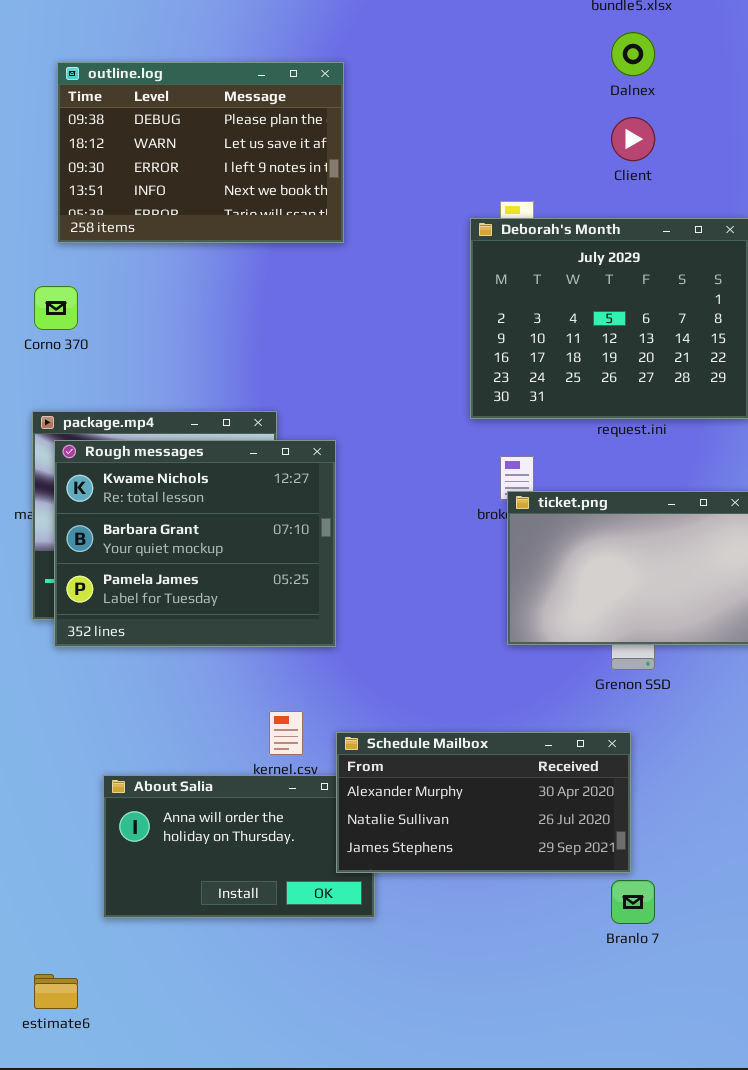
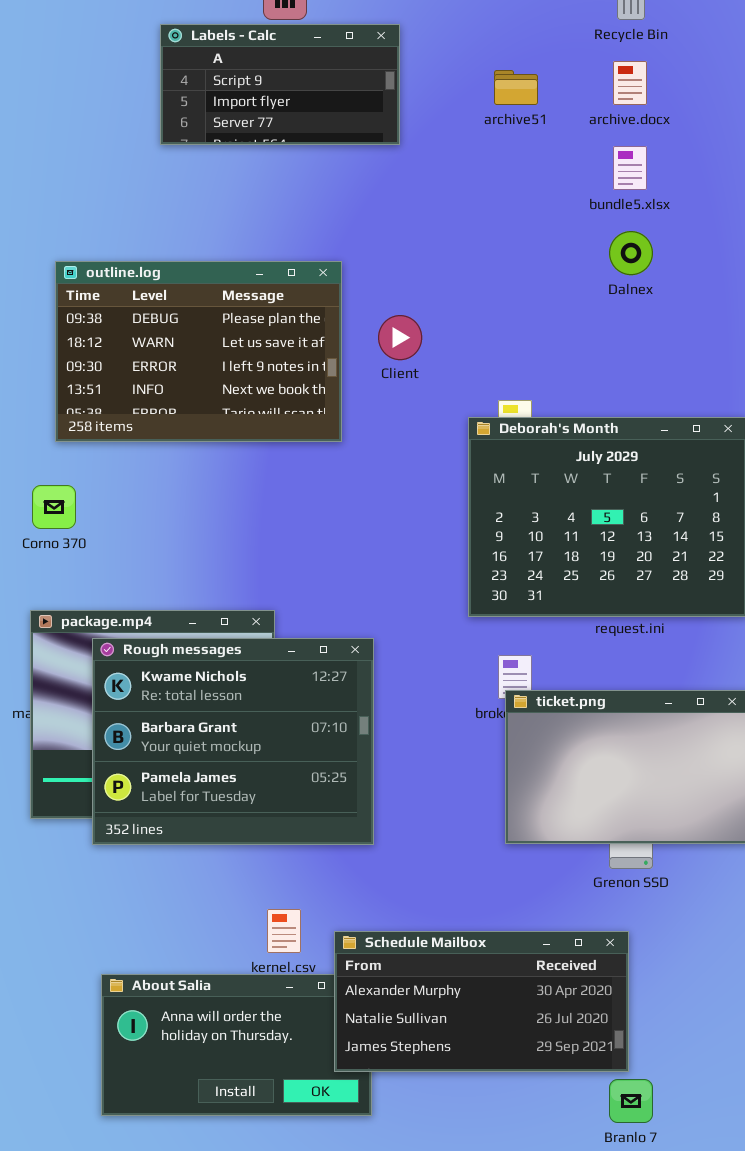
Client: [611,117,655,161] -> [378,315,422,360], moved
Rough messages: [54,440,336,647] -> [92,638,374,845], moved

